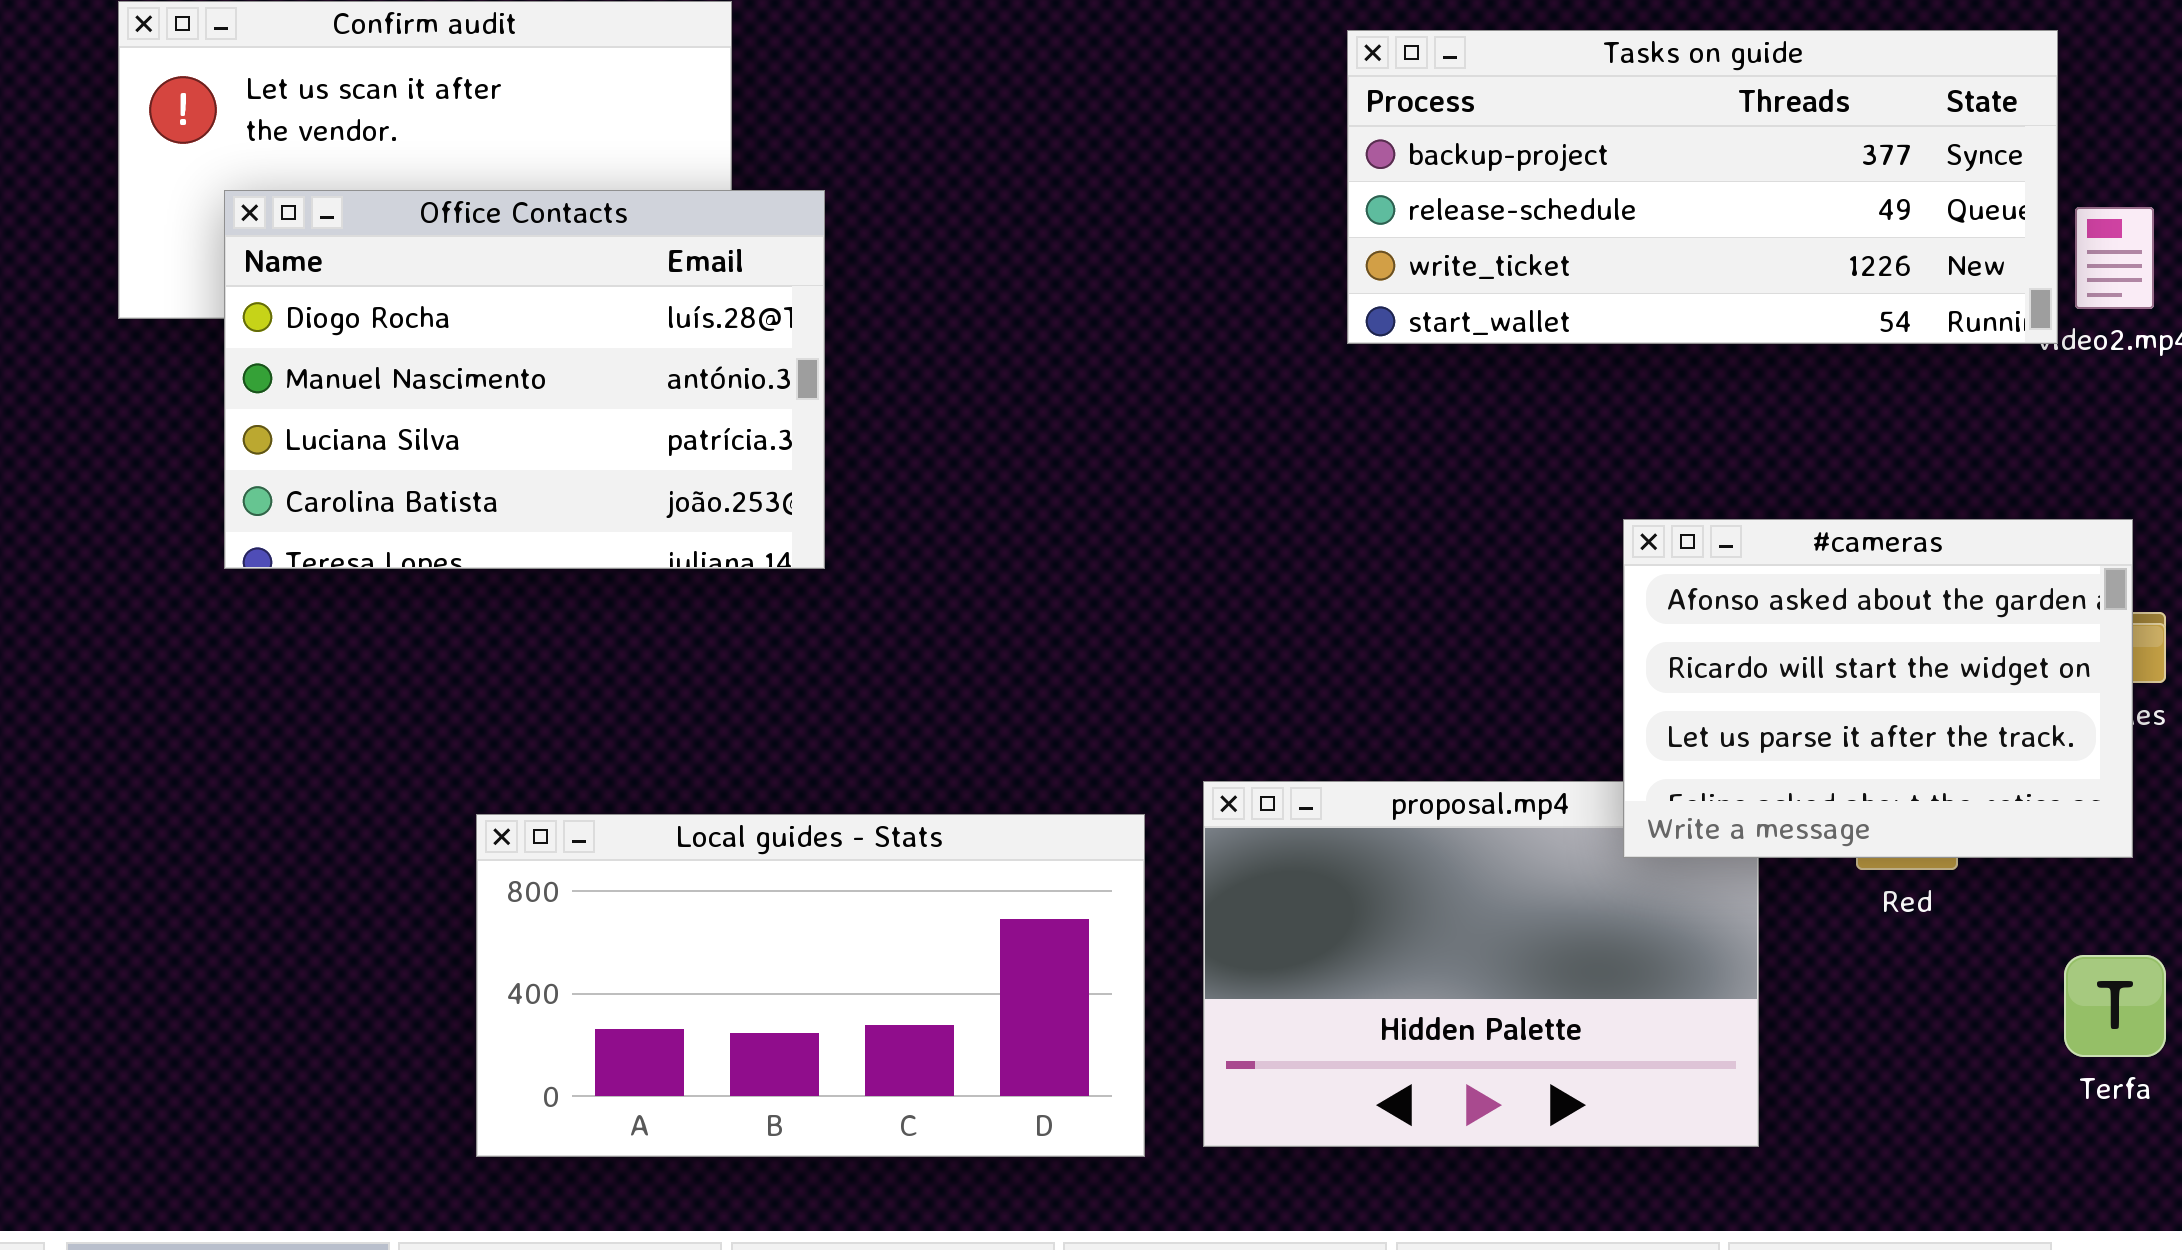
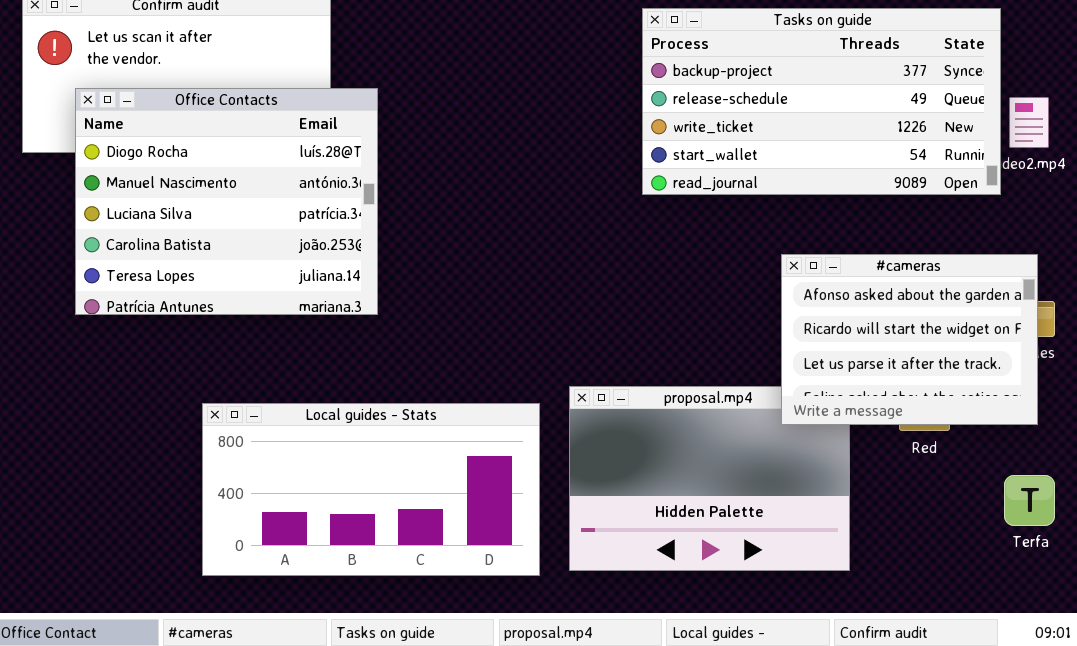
Tasks on guide: [1347,30,2058,344] -> [642,8,1001,195], resized
Office Contacts: [224,190,825,569] -> [75,88,378,315], resized

